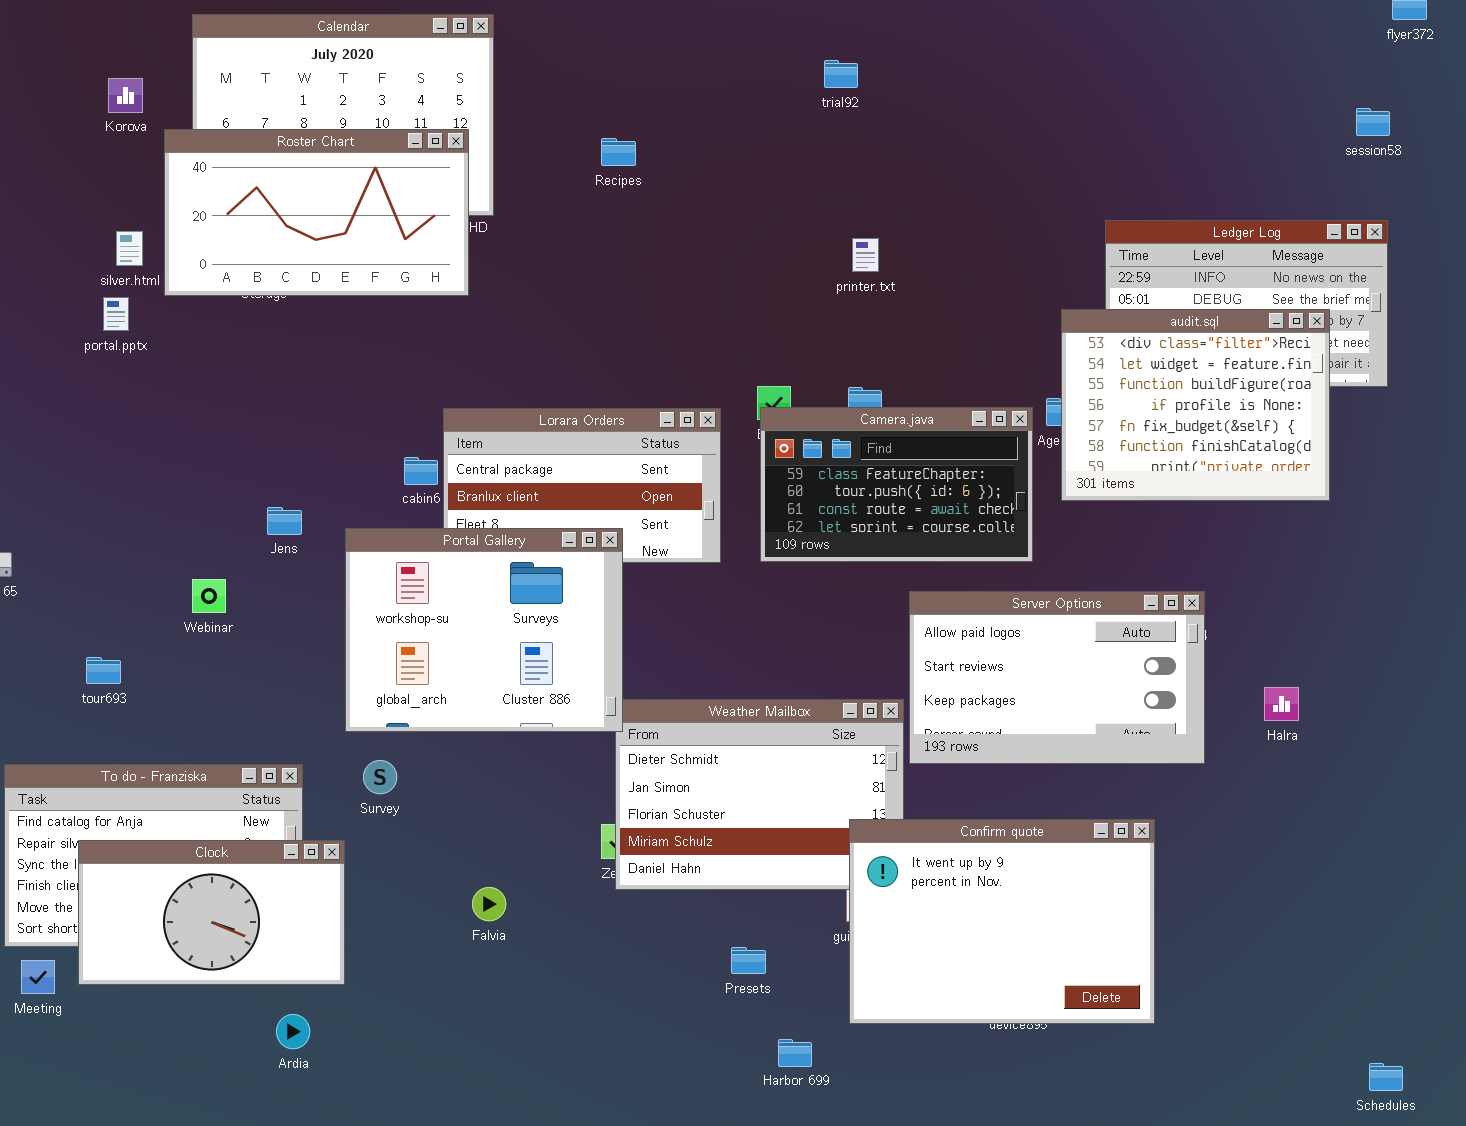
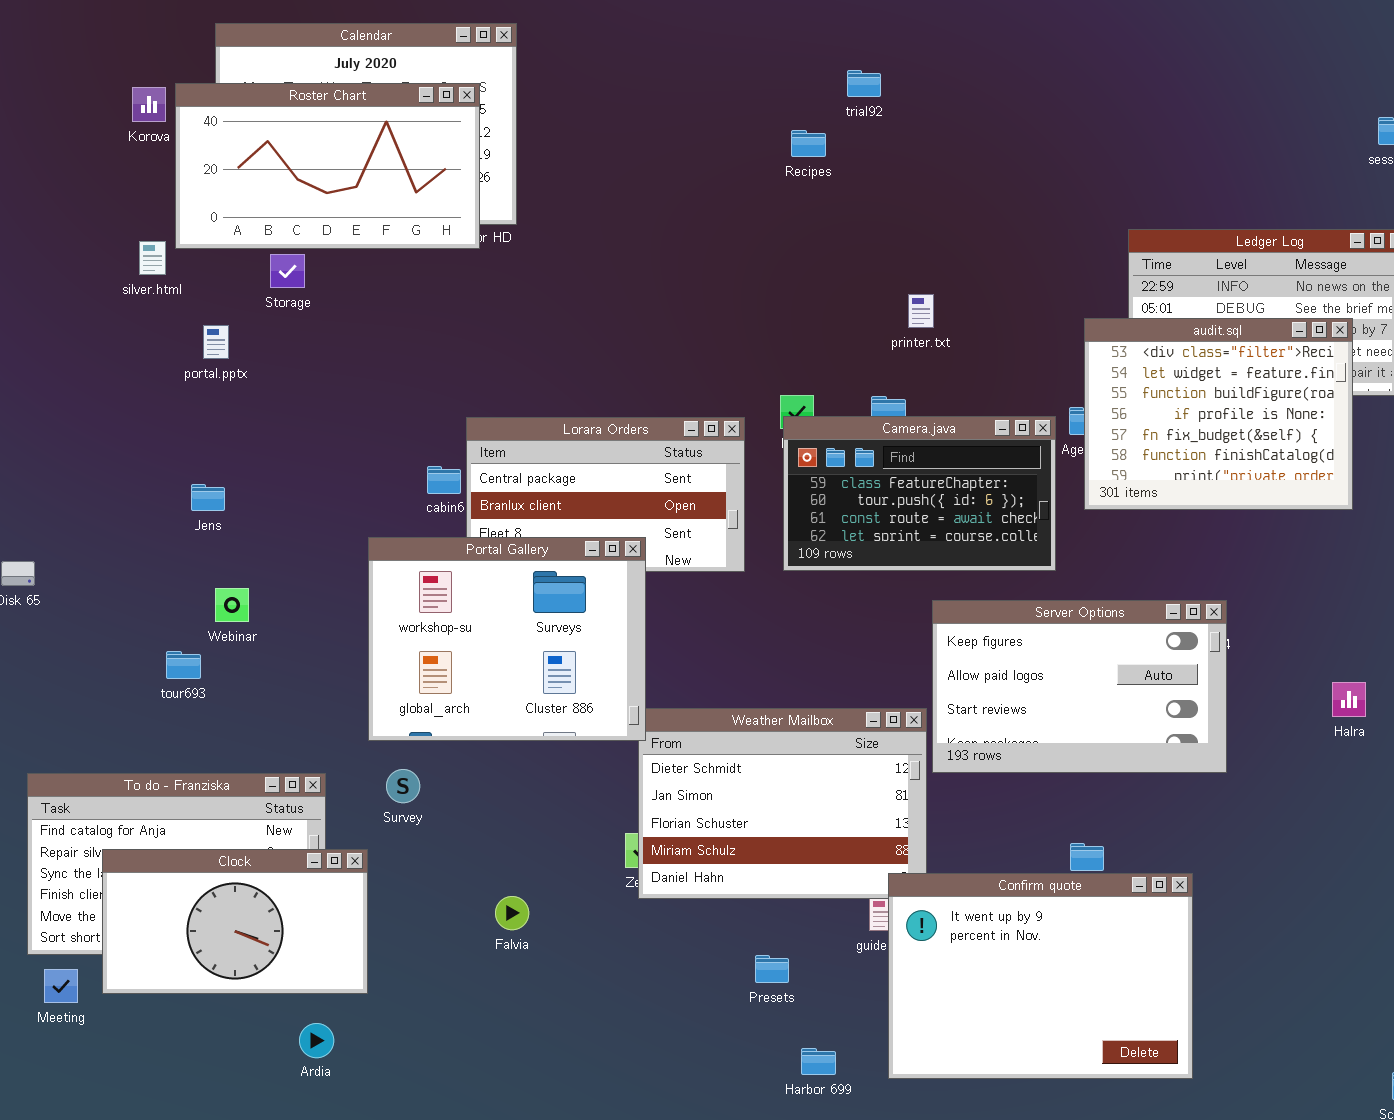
Roster Chart: [164,129,469,296] -> [175,83,480,249], moved
Recipes: [601,138,636,166] -> [791,130,826,157], moved
printer.txt: [852,238,879,272] -> [908,294,934,328], moved
portal.pptx: [103,297,129,331] -> [203,325,229,359], moved
Jens: [267,507,302,535] -> [191,484,225,511], moved
Server Options: [909,591,1205,764] -> [932,600,1227,773], scrolled up 1 row
tour693: [86,657,121,684] -> [166,651,201,679], moved
Halra: [1264,687,1299,721] -> [1332,682,1366,717], moved
Confirm quote: [849,819,1155,1024] -> [888,873,1193,1079], moved

